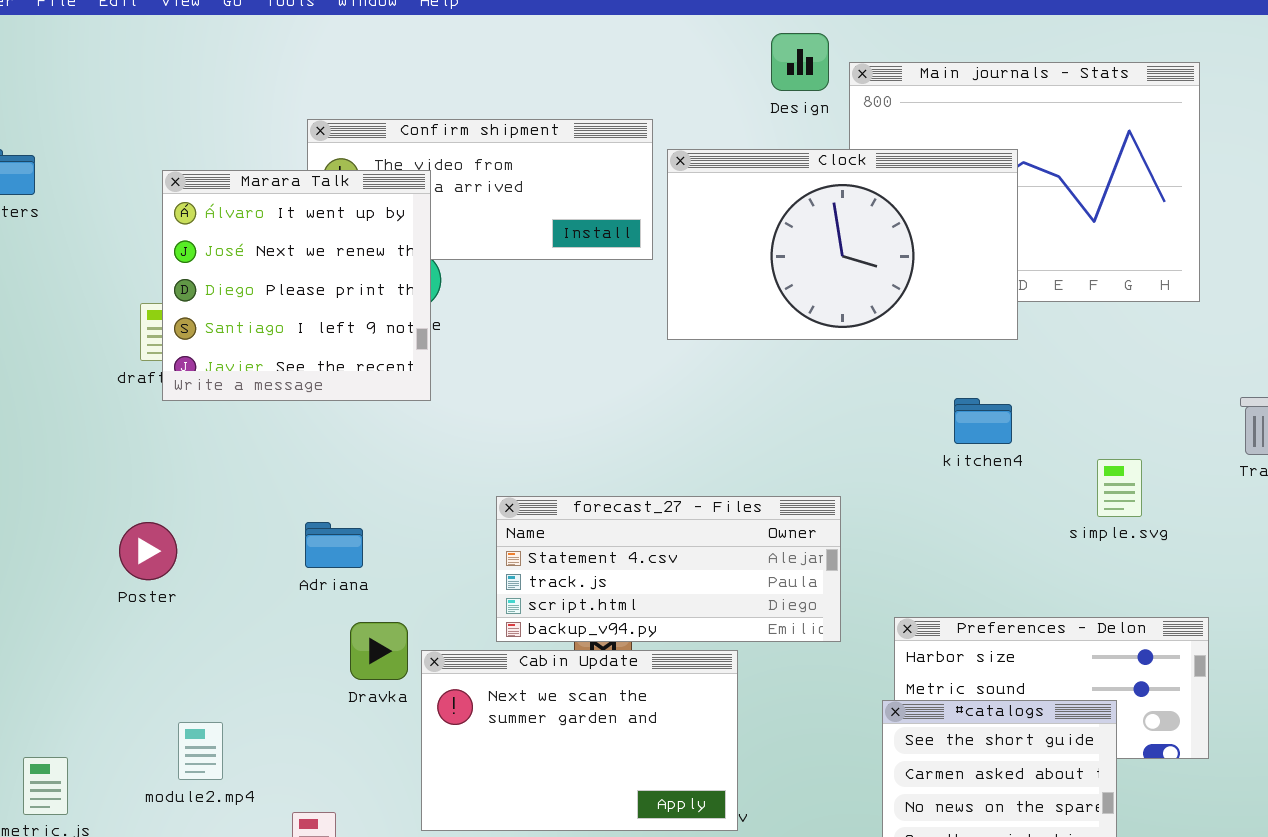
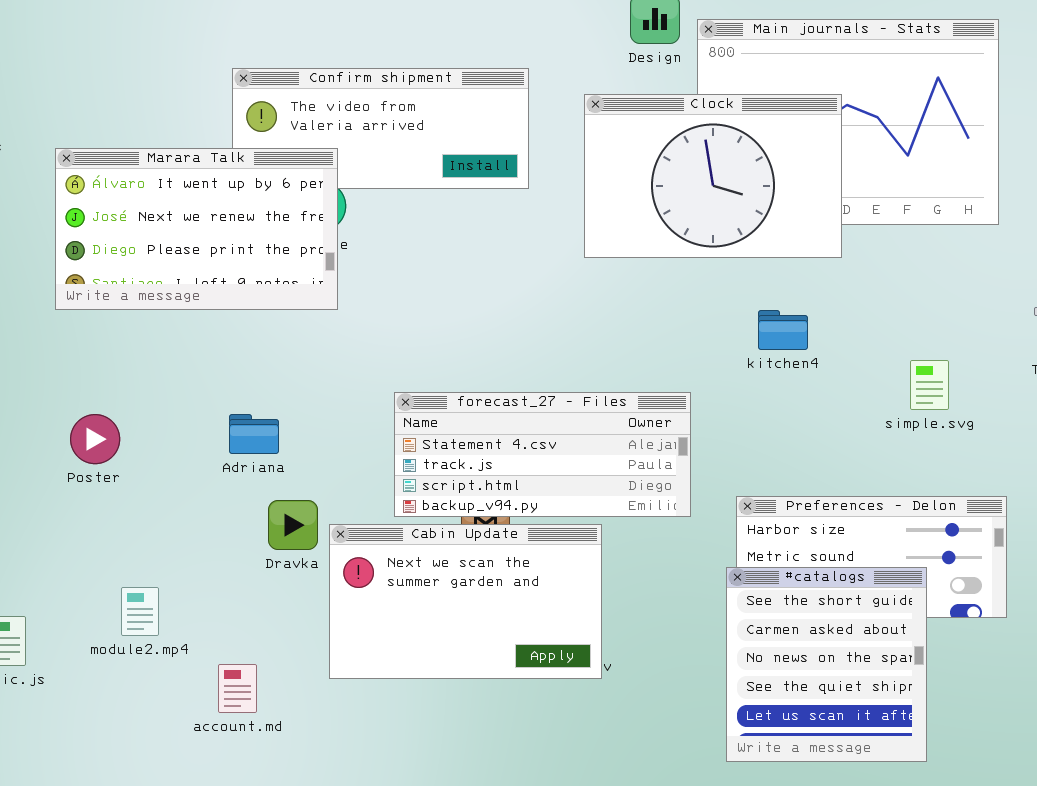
Clock: [667,149,1018,340] -> [584,94,842,258], resized
Marara Talk: [162,170,431,401] -> [55,148,338,310], resized
kitchen4: [954,398,1012,444] -> [758,310,808,350], moved

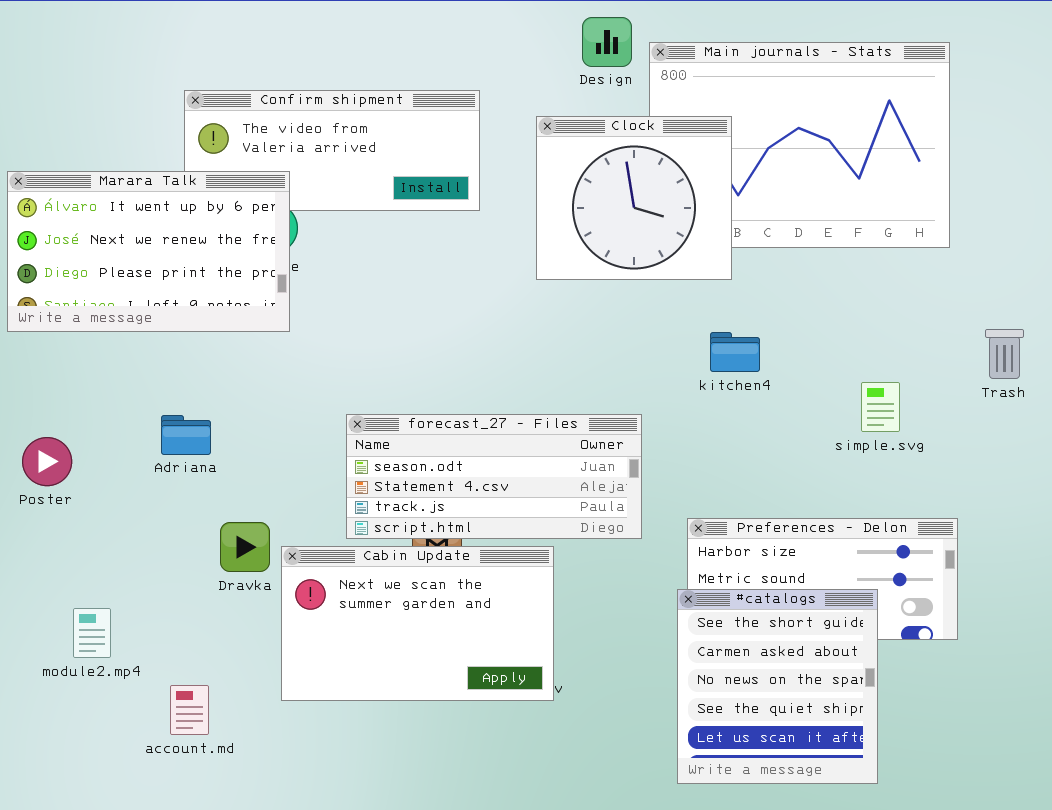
Clock: [584,94,842,258] -> [536,116,732,280], resized
forecast_27 - Files: [394,392,691,517] -> [346,414,642,539], scrolled up 1 row
Adriana: [229,414,279,454] -> [161,415,211,455], moved

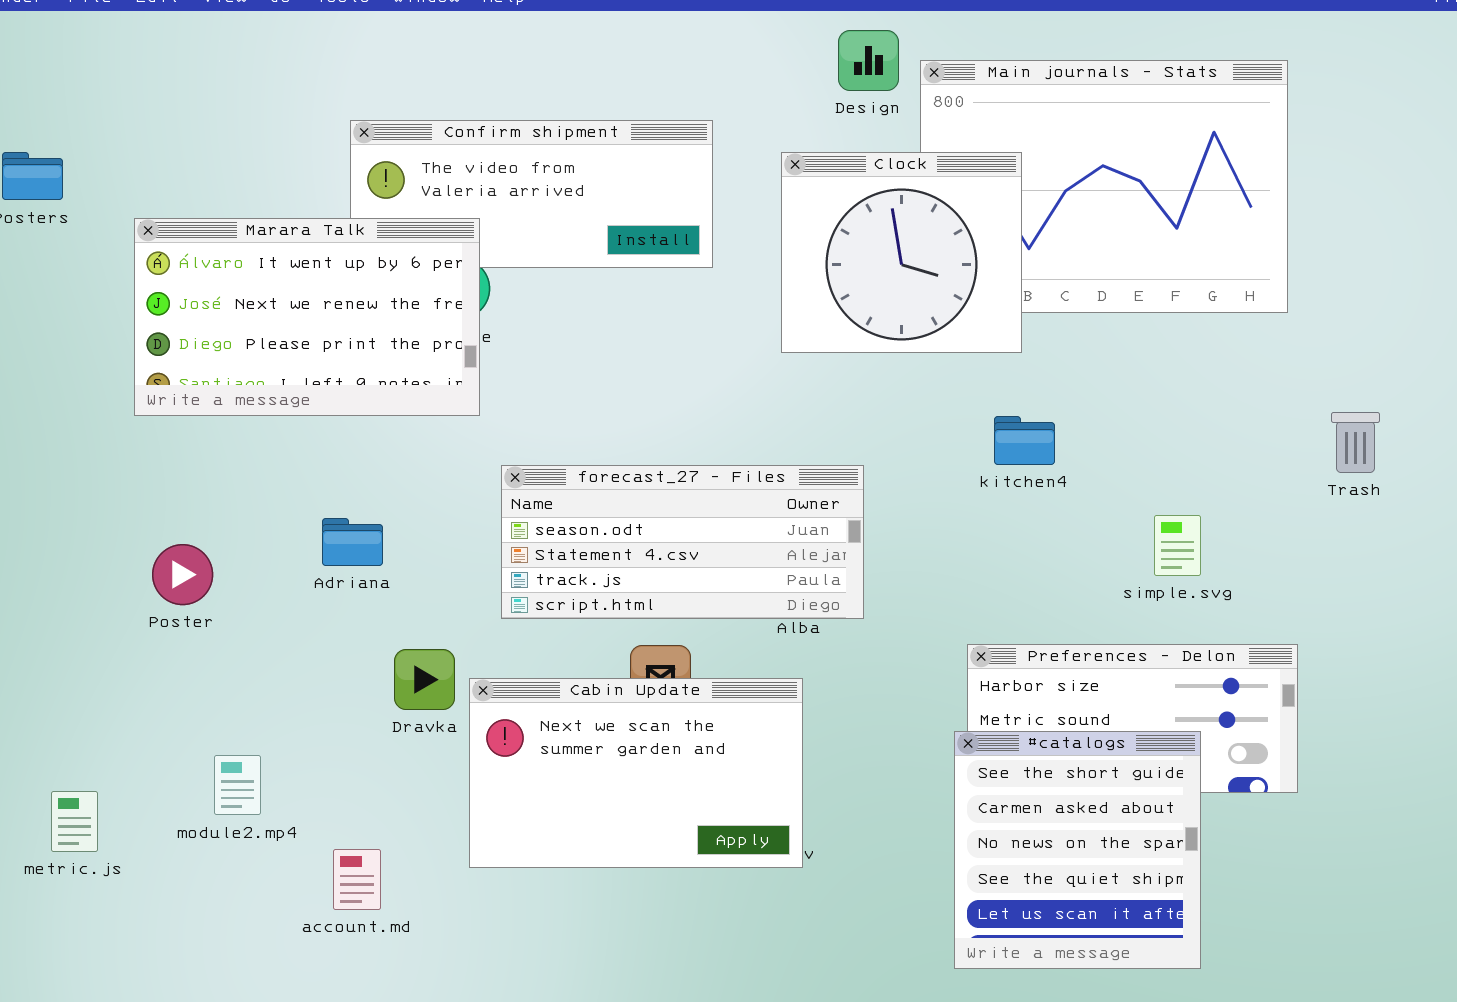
simple.svg: [861,382,900,432] -> [1154,515,1201,576], moved
forecast_27 - Files: [346,414,642,539] -> [501,465,864,619], moved

